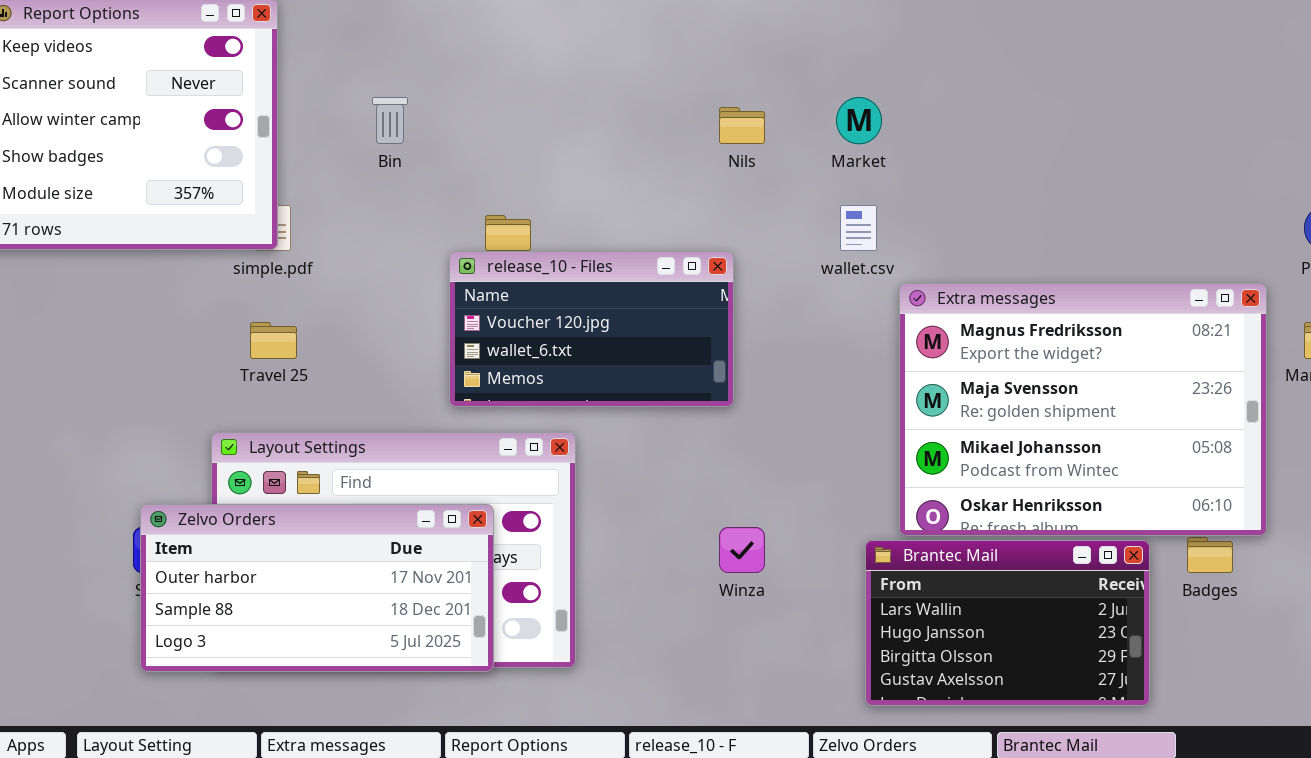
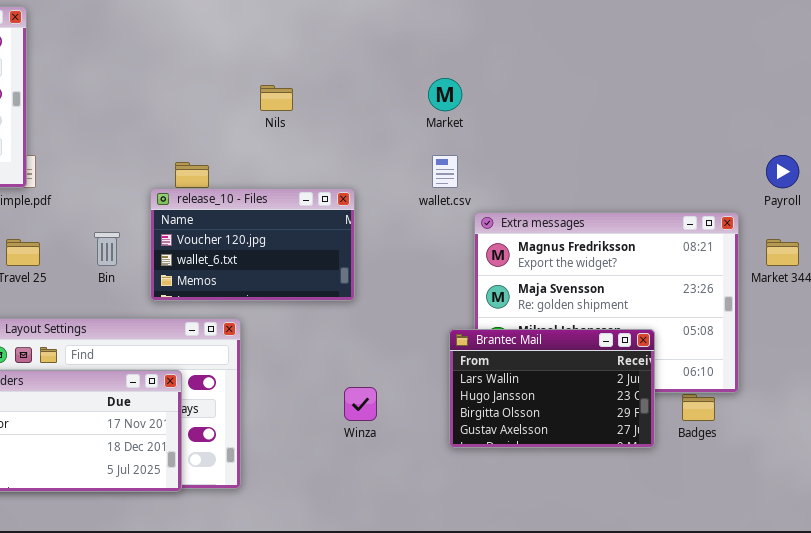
Bin: [372,97,408,144] -> [94,232,120,266], moved
Nils: [719,107,765,144] -> [260,85,293,111], moved
Brantec Mail: [865,540,1150,706] -> [449,329,655,448], moved

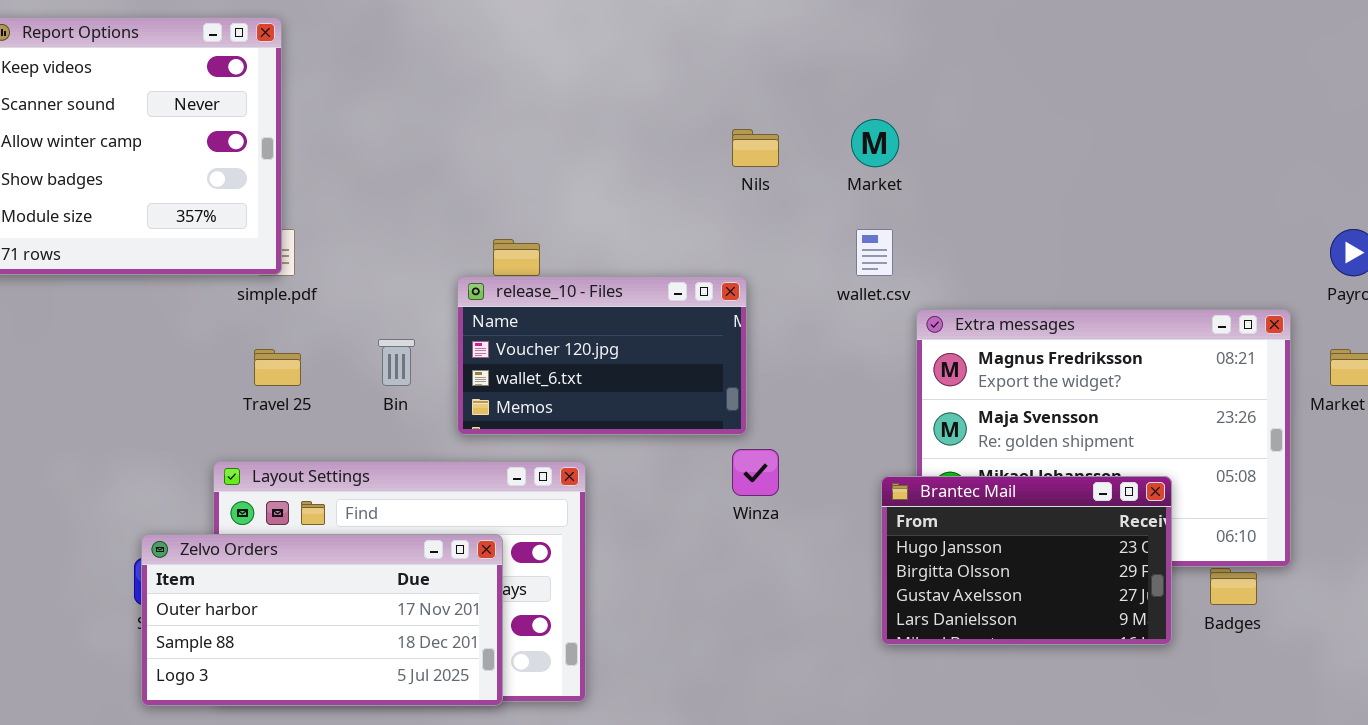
Nils: [260,85,293,111] -> [732,129,779,167], moved
Brantec Mail: [449,329,655,448] -> [881,476,1172,645], scrolled down 1 row
Winza: [344,387,377,421] -> [732,449,779,496], moved

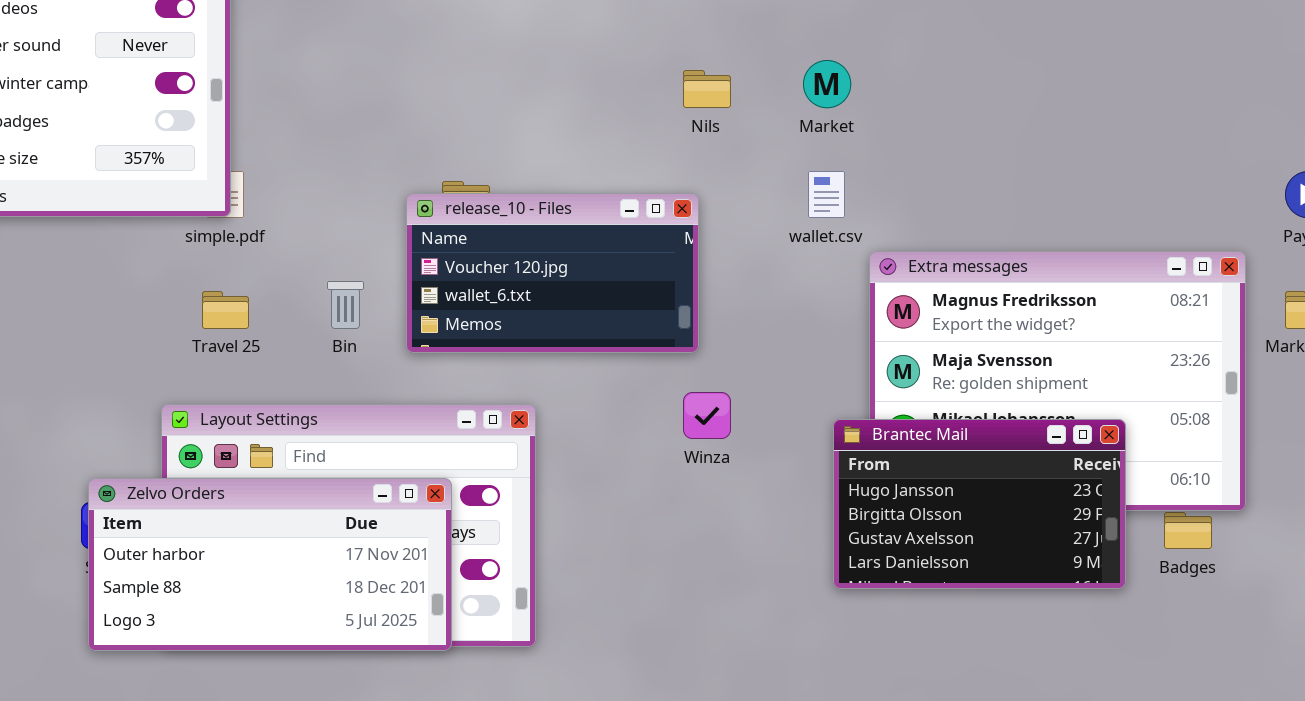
release_10 - Files: [457,276,747,435] -> [406,193,699,353], moved

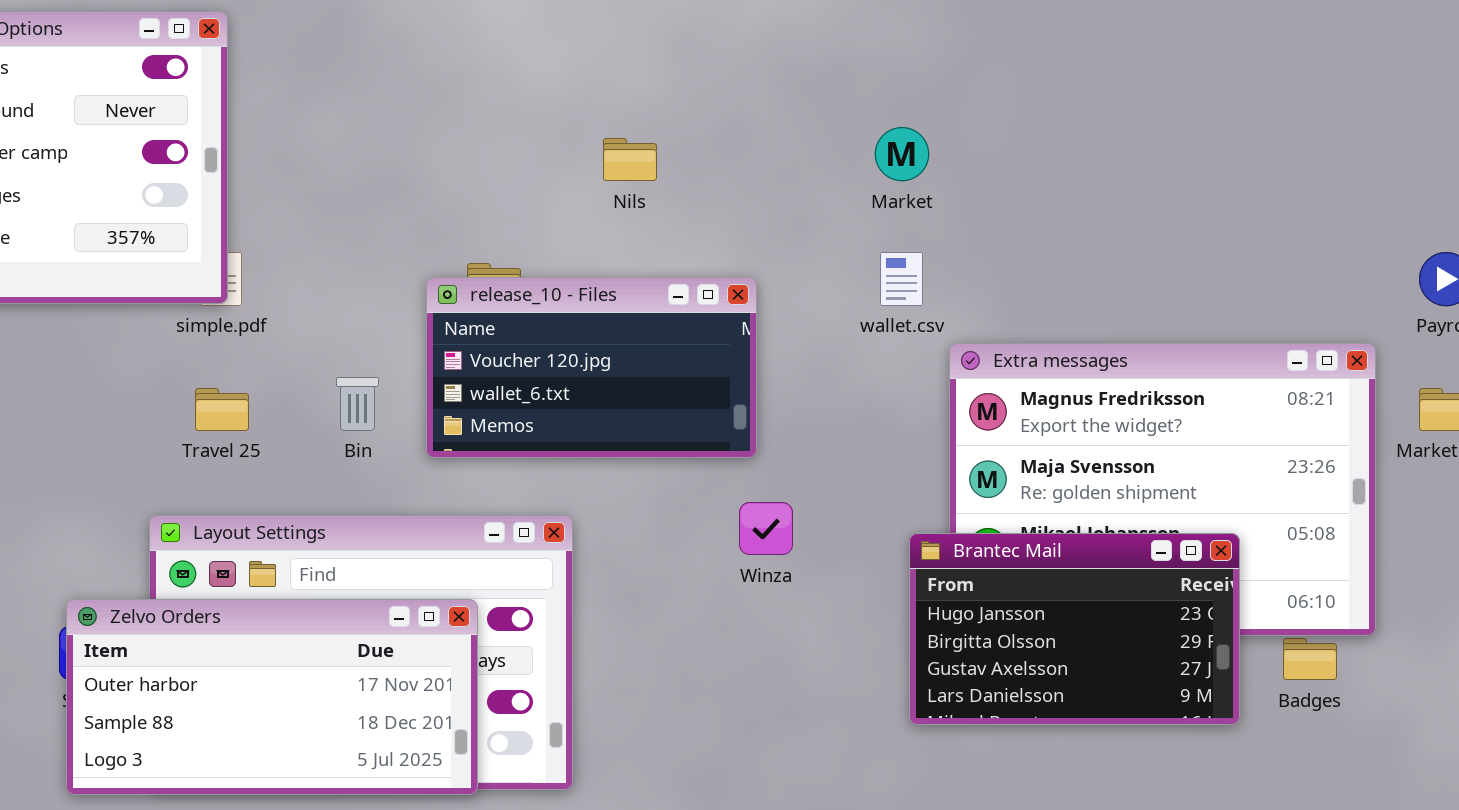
Nils: [683,70,731,108] -> [603,138,657,181], moved

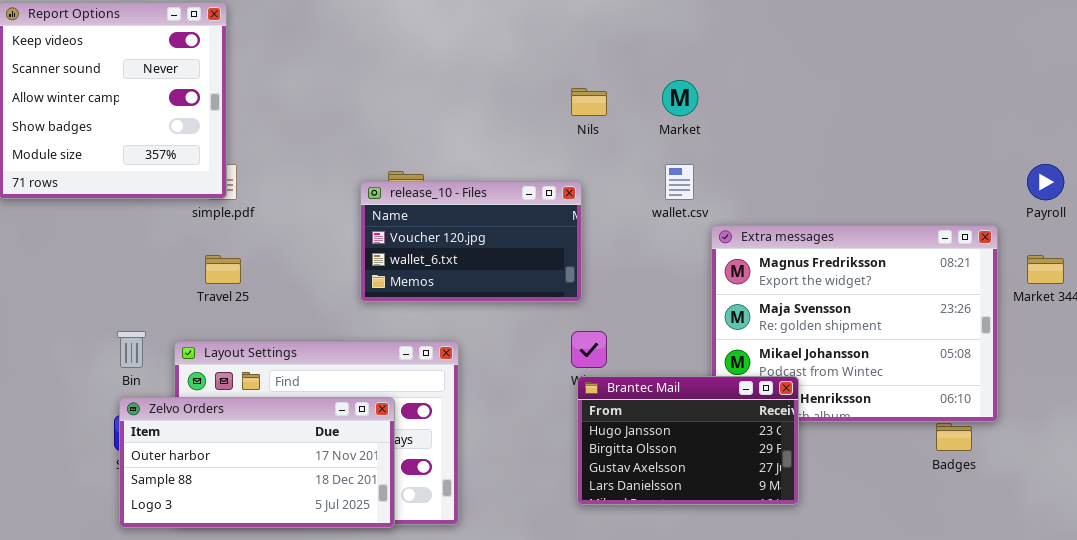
Nils: [603,138,657,181] -> [571,88,607,116], moved
Bin: [336,377,379,431] -> [117,331,146,368], moved
Brantec Mail: [909,533,1240,725] -> [577,376,799,505], moved

